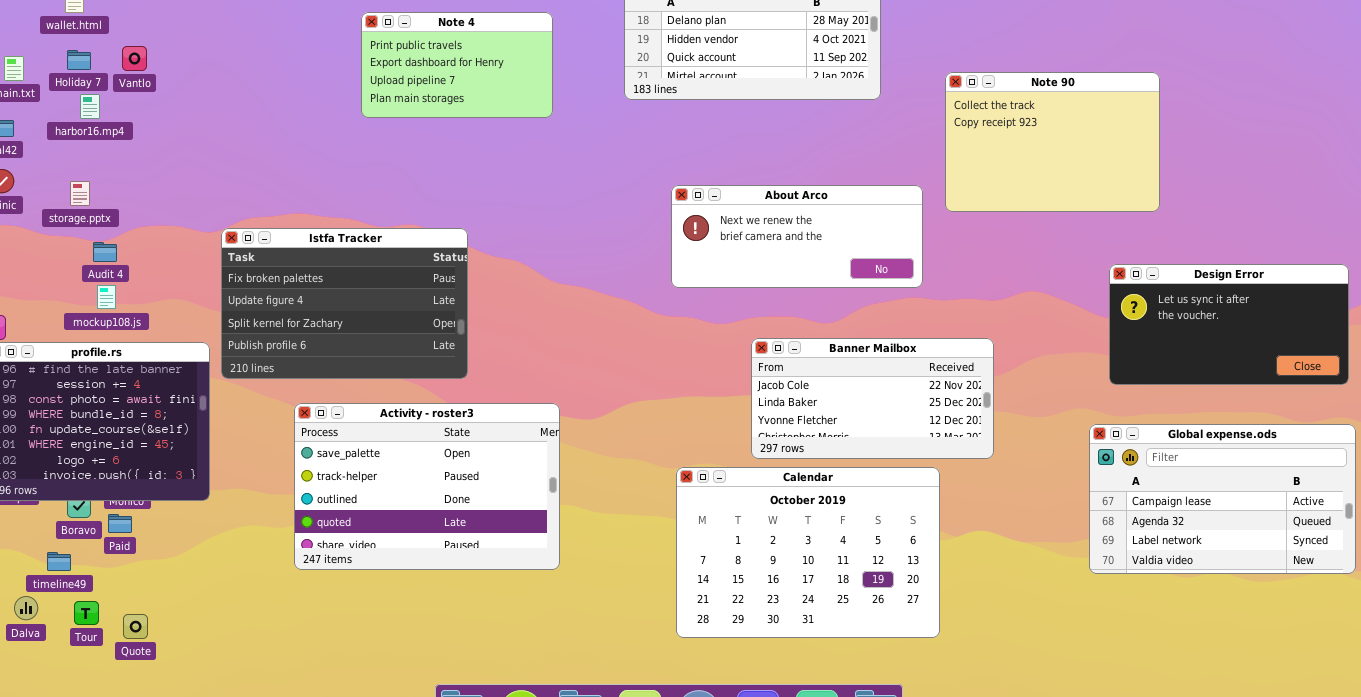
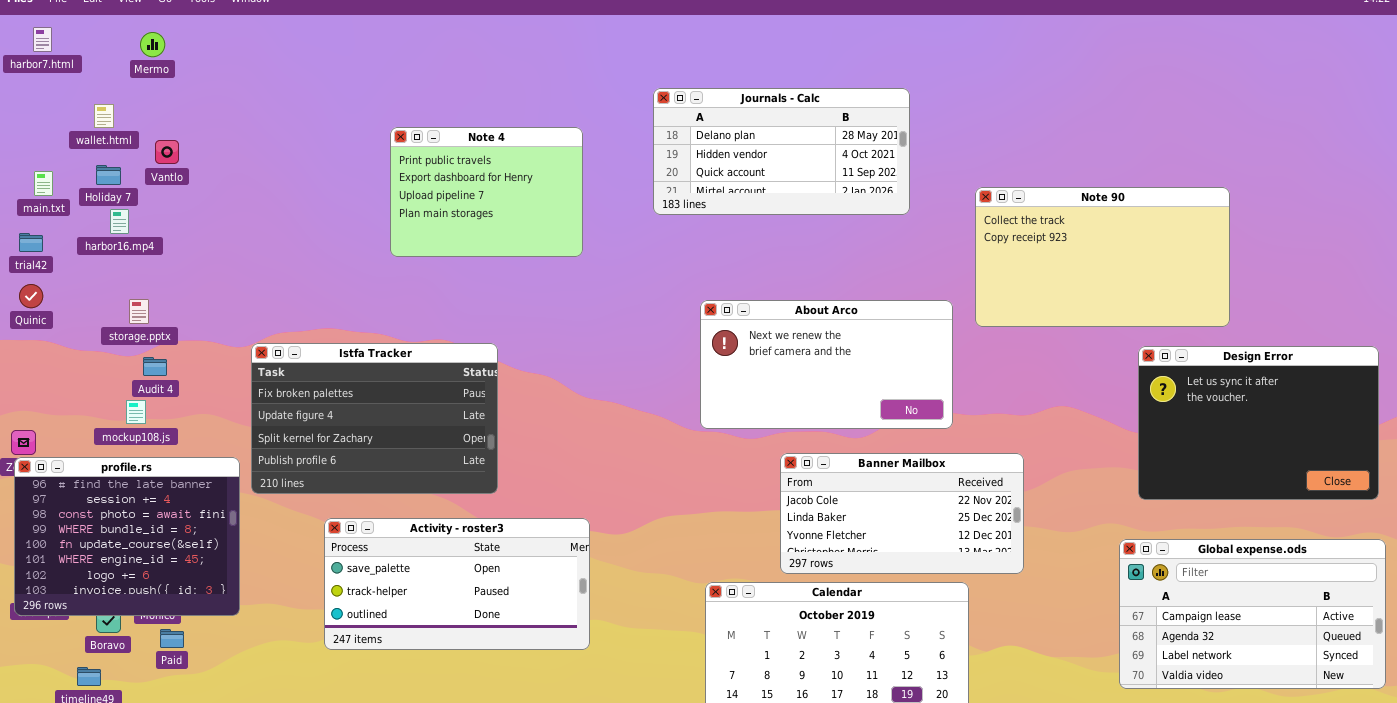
Note 4: [361,12,553,118] -> [390,127,583,257], resized
Vantlo: [122,46,147,71] -> [155,140,179,164], moved
Note 90: [945,72,1160,212] -> [975,187,1230,327], resized
storage.pptx: [70,181,90,206] -> [129,299,149,324], moved
About Arco: [671,185,923,288] -> [700,300,953,429], resized
Audit 4: [93,242,117,262] -> [143,357,167,376], moved
Design Error: [1109,264,1349,385] -> [1138,346,1379,500], resized
Activity - roster3: [294,403,560,570] -> [324,518,590,650], resized
Paid: [108,514,132,533] -> [160,629,184,648], moved

